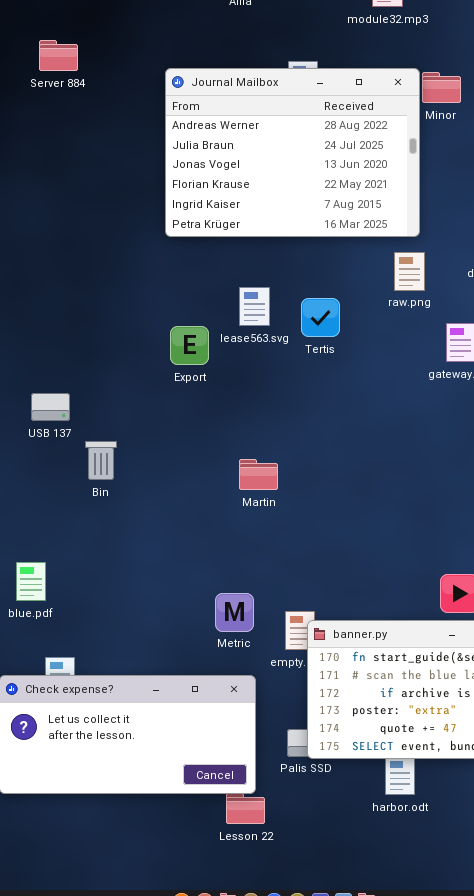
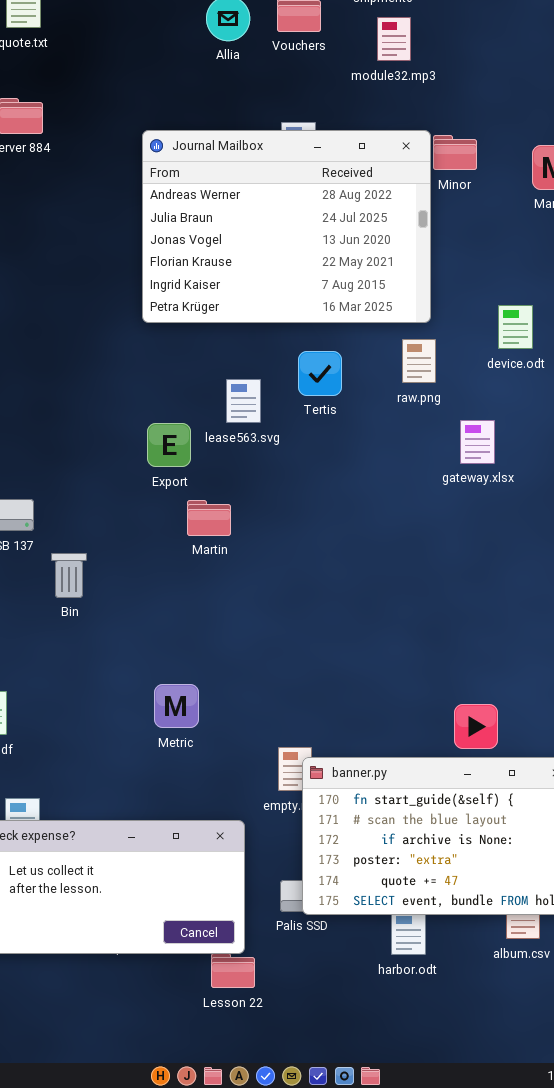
Tertis: [301,298,340,337] -> [298,351,342,396], moved
Martin: [239,459,278,490] -> [187,500,231,536], moved
Metric: [215,593,254,632] -> [154,684,199,728], moved

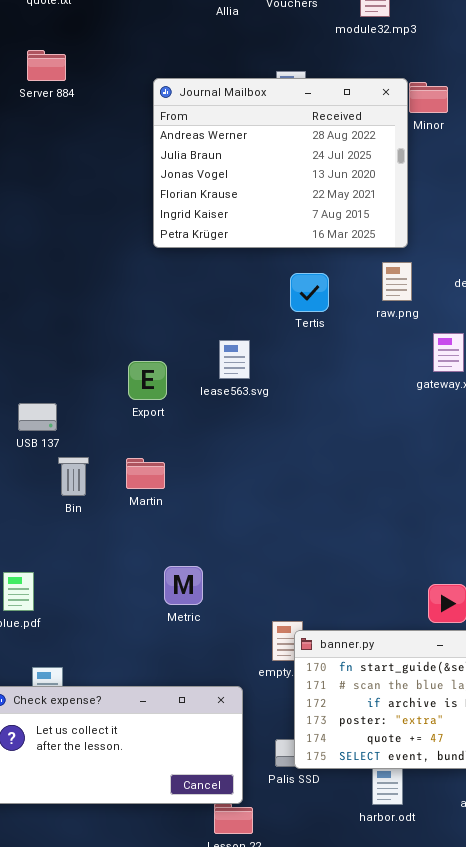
lease563.svg: [226,379,261,423] -> [219,340,250,379], moved
Export: [147,423,191,467] -> [128,361,167,400], moved
Martin: [187,500,231,536] -> [126,458,165,489], moved
Bin: [51,553,87,598] -> [58,457,89,496], moved

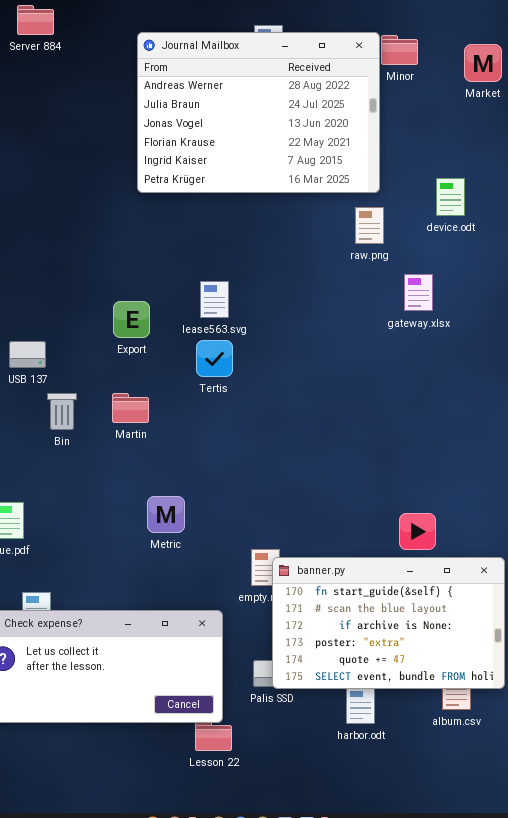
Tertis: [290,273,329,312] -> [196,340,233,377], moved

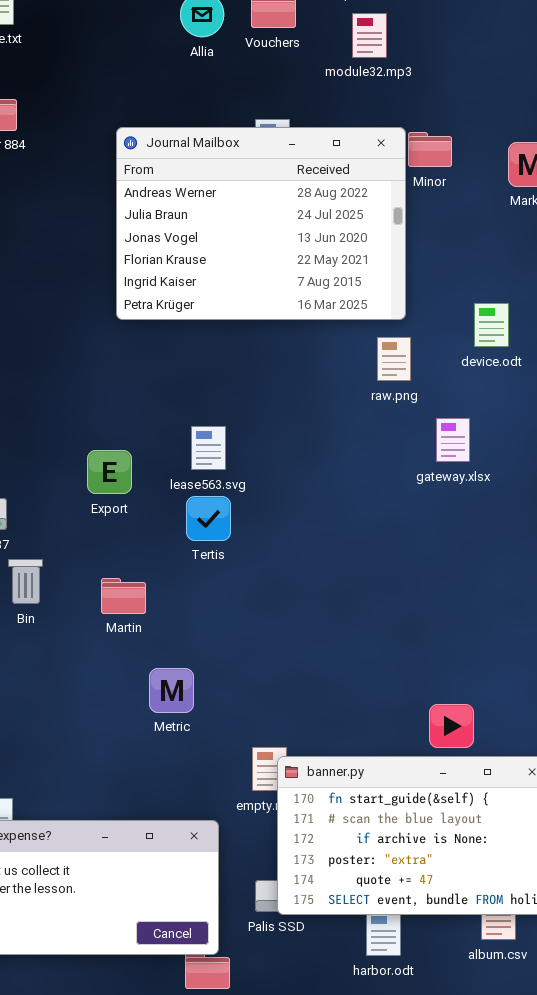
Martin: [112,393,149,423] -> [101,578,146,614], moved
Metric: [147,496,185,533] -> [149,668,194,713], moved

